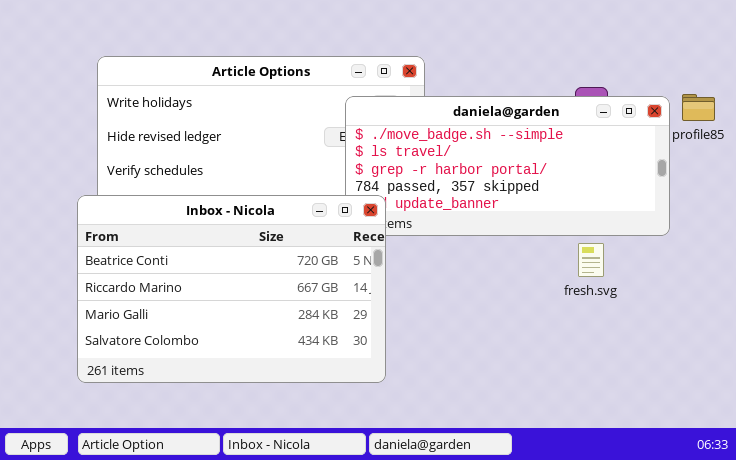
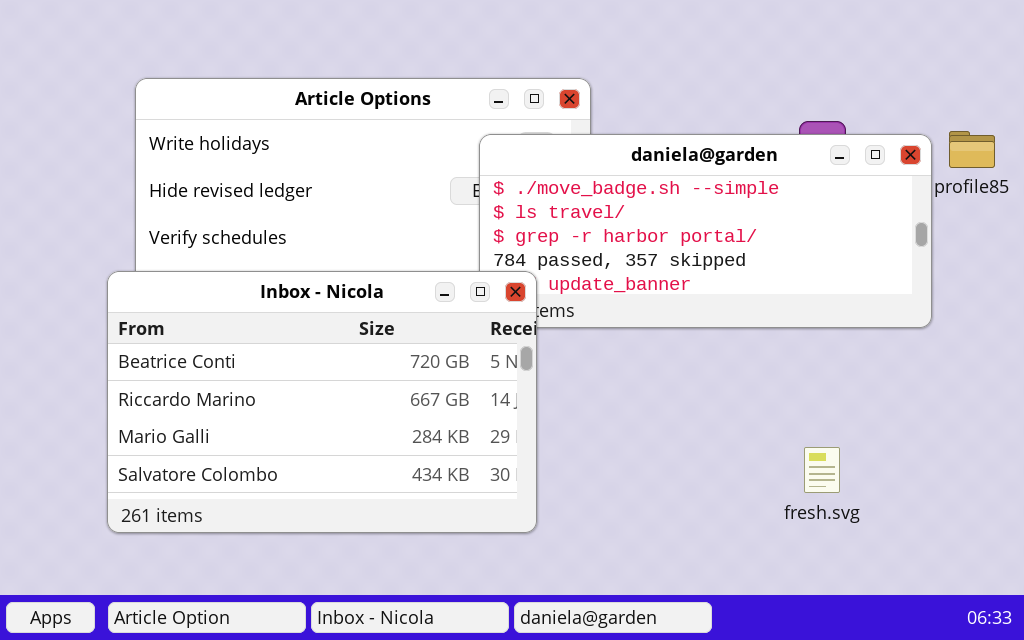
fresh.svg: [578,243,604,277] -> [804,447,840,493], moved

